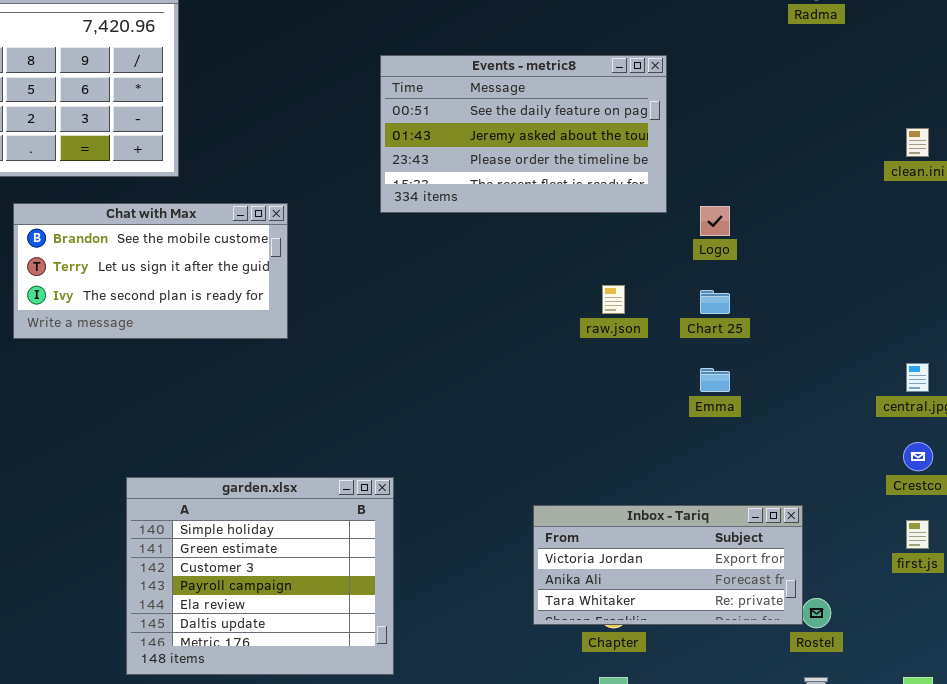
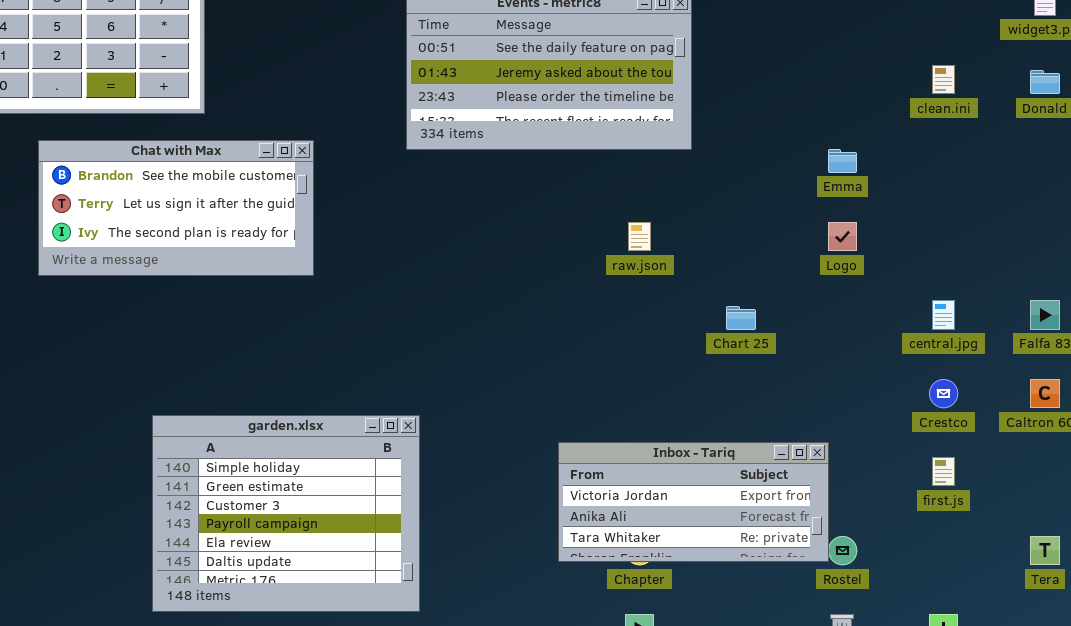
Logo: [700,206,730,236] -> [828,222,857,251], moved
Chart 25: [700,290,730,314] -> [726,306,756,330], moved
Emma: [700,368,730,392] -> [828,149,857,173], moved

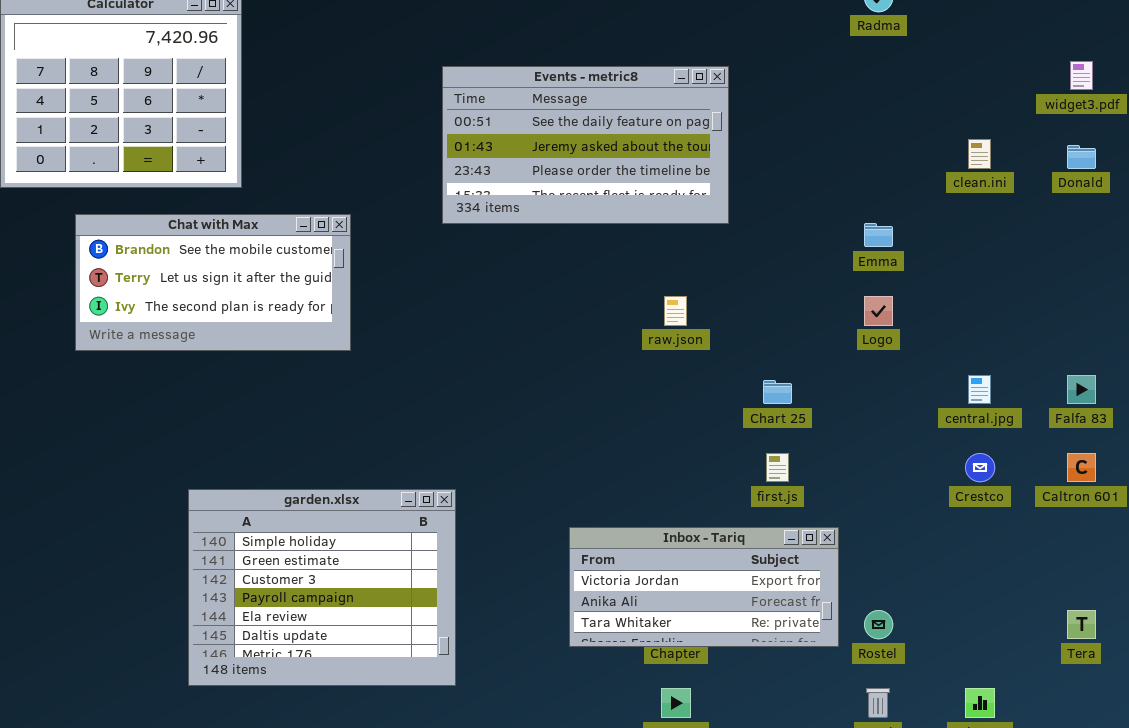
Inbox - Tariq: [558,442,829,562] -> [569,527,839,647], moved
first.js: [932,457,955,486] -> [766,453,789,482], moved

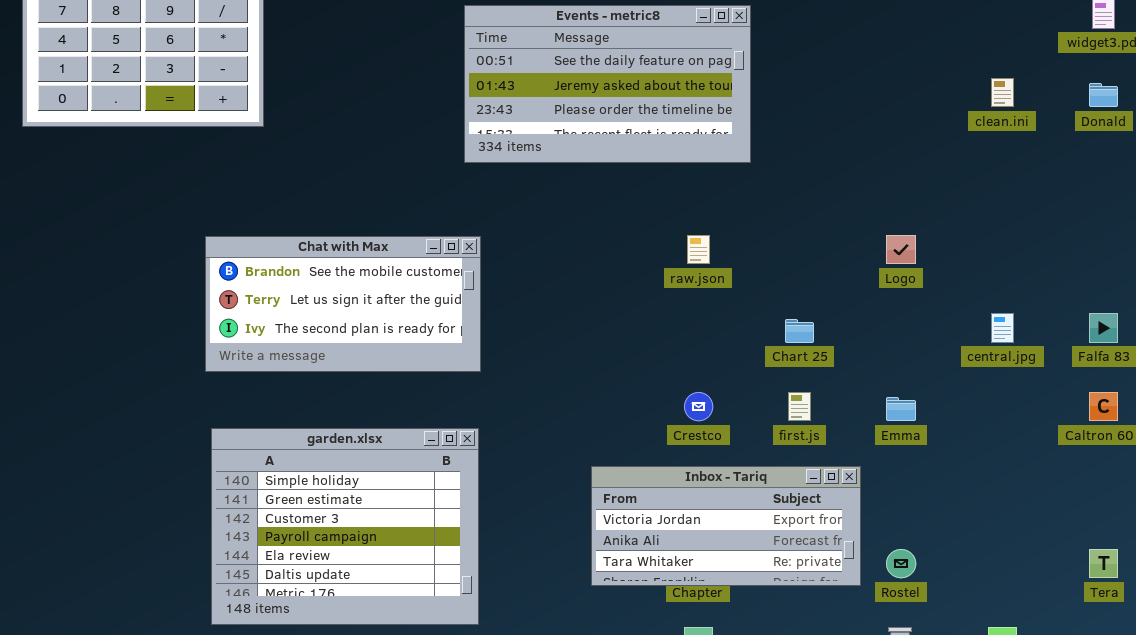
Chat with Max: [75,214,351,351] -> [205,236,481,372], moved
Emma: [864,223,893,247] -> [886,397,916,421], moved
Crestco: [965,453,995,482] -> [684,392,713,421], moved

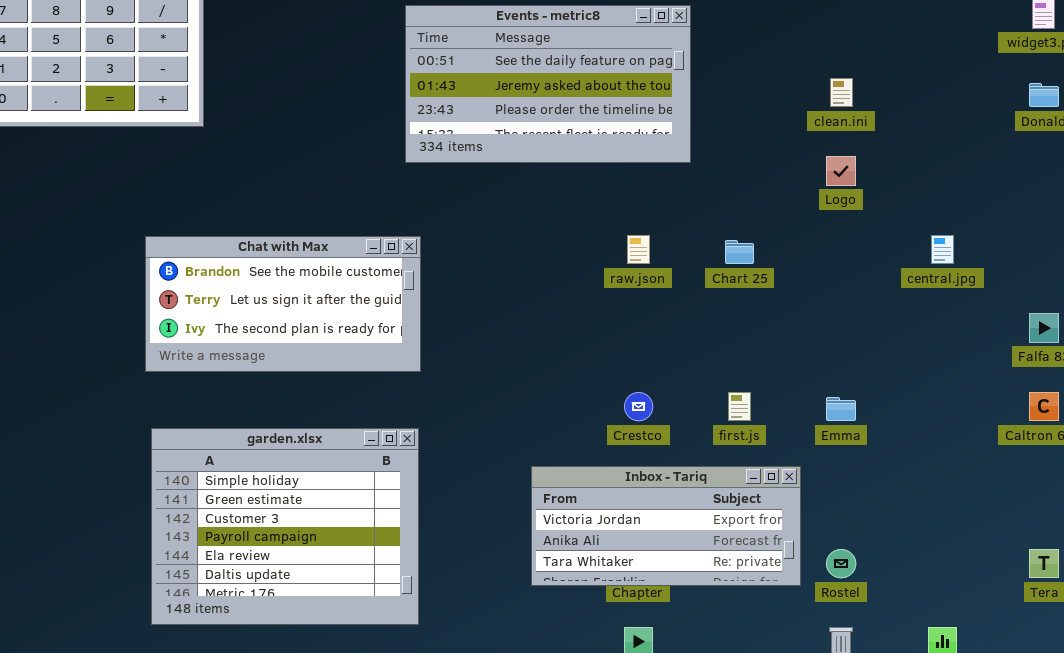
clean.ini: [991,78,1014,107] -> [830,78,853,107], moved
Logo: [886,235,916,264] -> [826,156,856,186], moved
central.jpg: [991,313,1014,343] -> [931,235,954,264], moved
Chart 25: [785,319,814,343] -> [725,240,754,264], moved

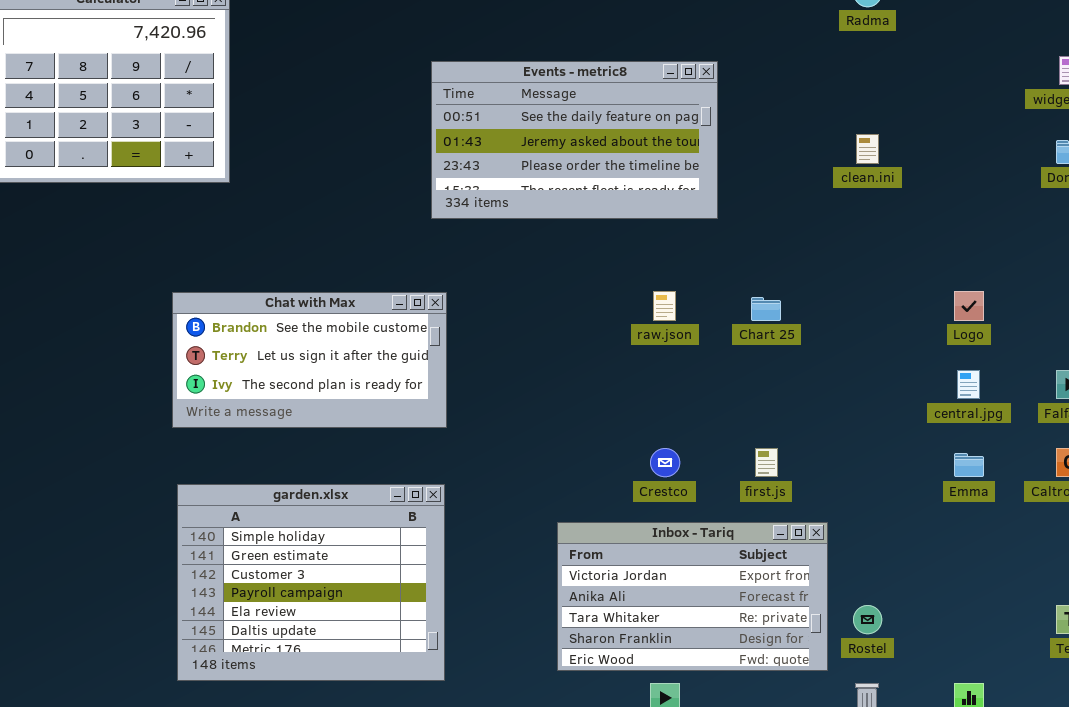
Logo: [826,156,856,186] -> [954,291,984,321], moved
central.jpg: [931,235,954,264] -> [957,370,980,399], moved
Emma: [826,397,856,421] -> [954,453,984,477], moved
Inbox - Tariq: [531,466,801,586] -> [557,522,828,671], resized

